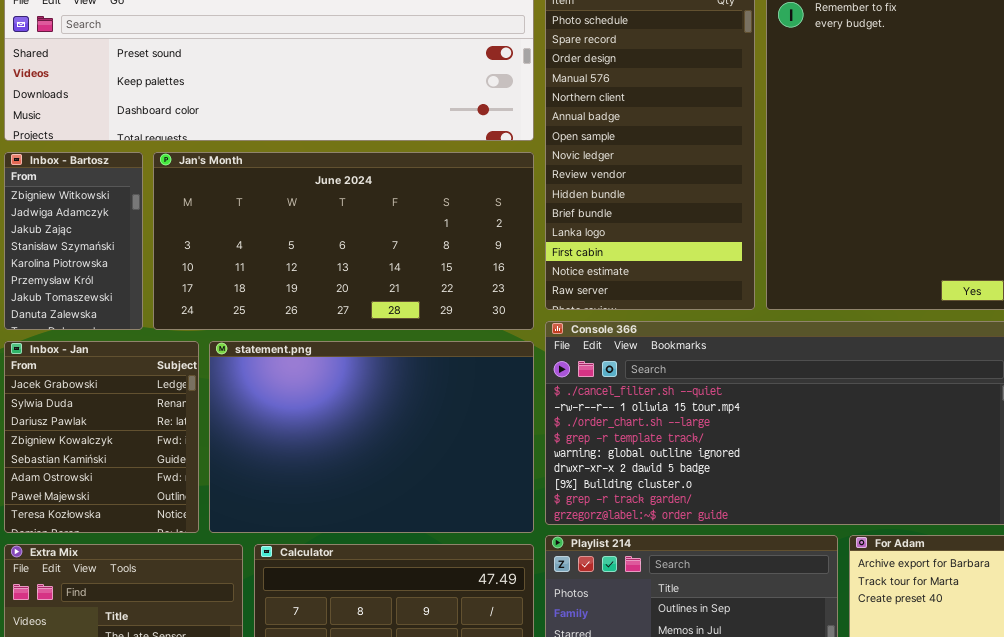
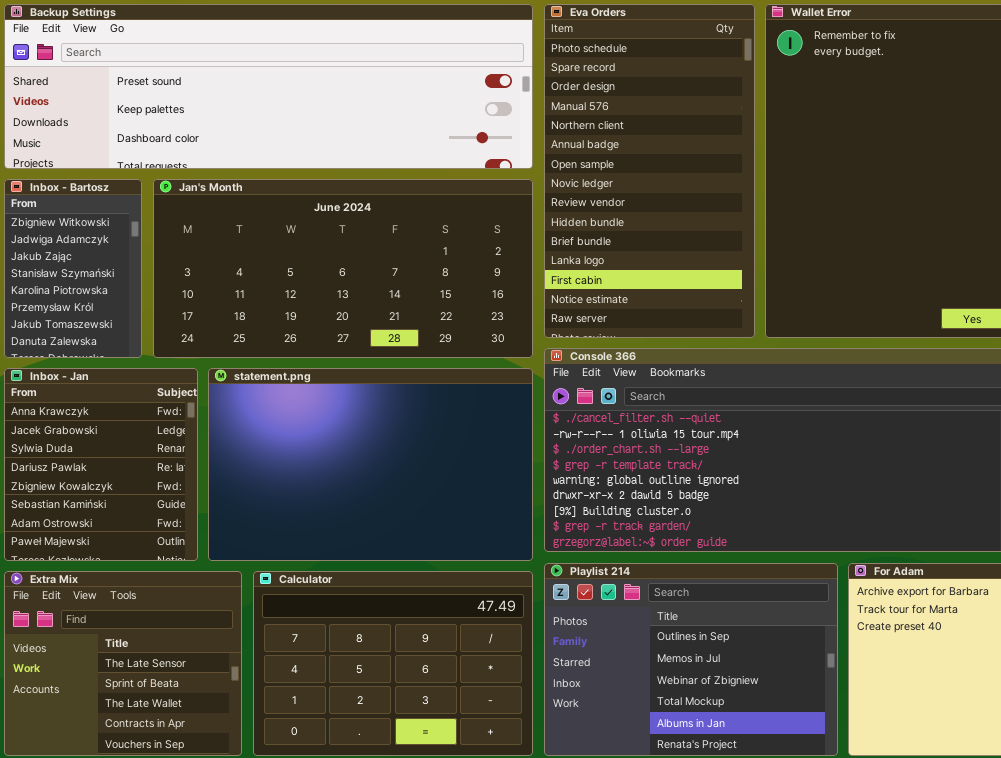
Inbox - Jan: [4,341,199,533] -> [4,368,198,561], scrolled up 1 row

